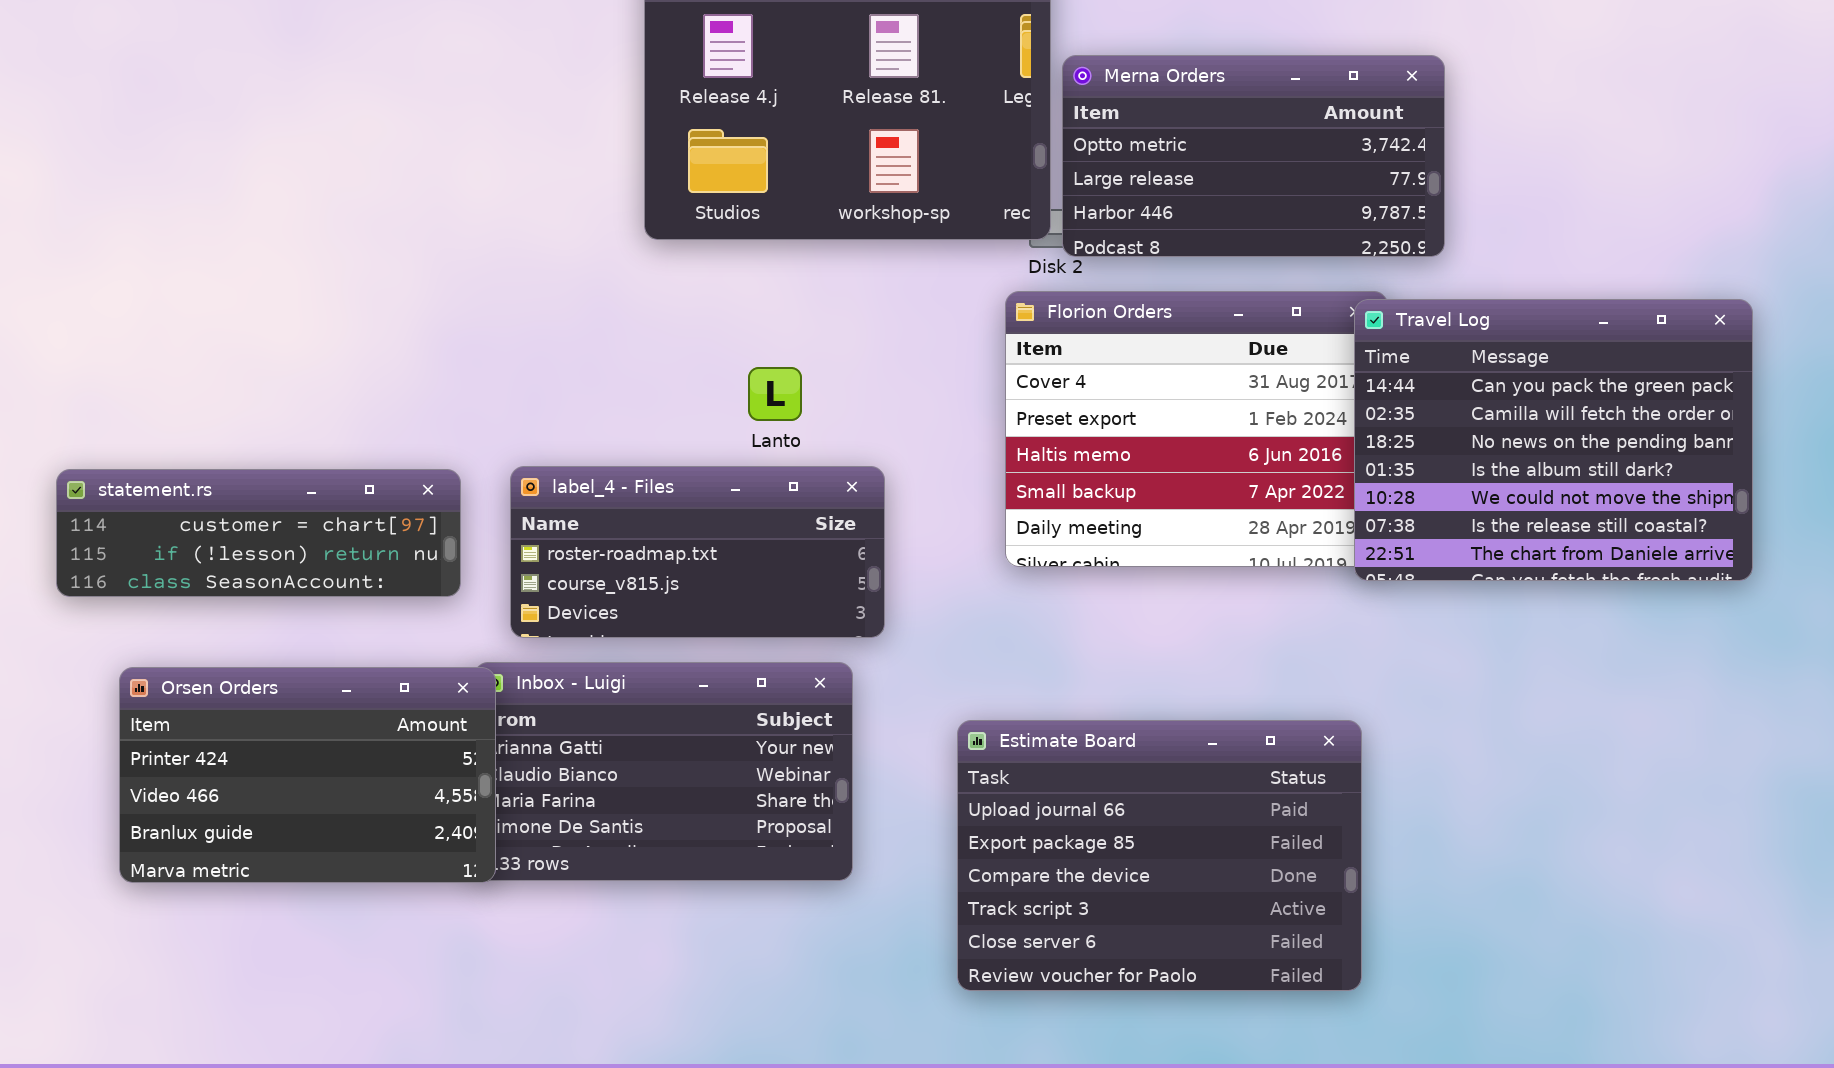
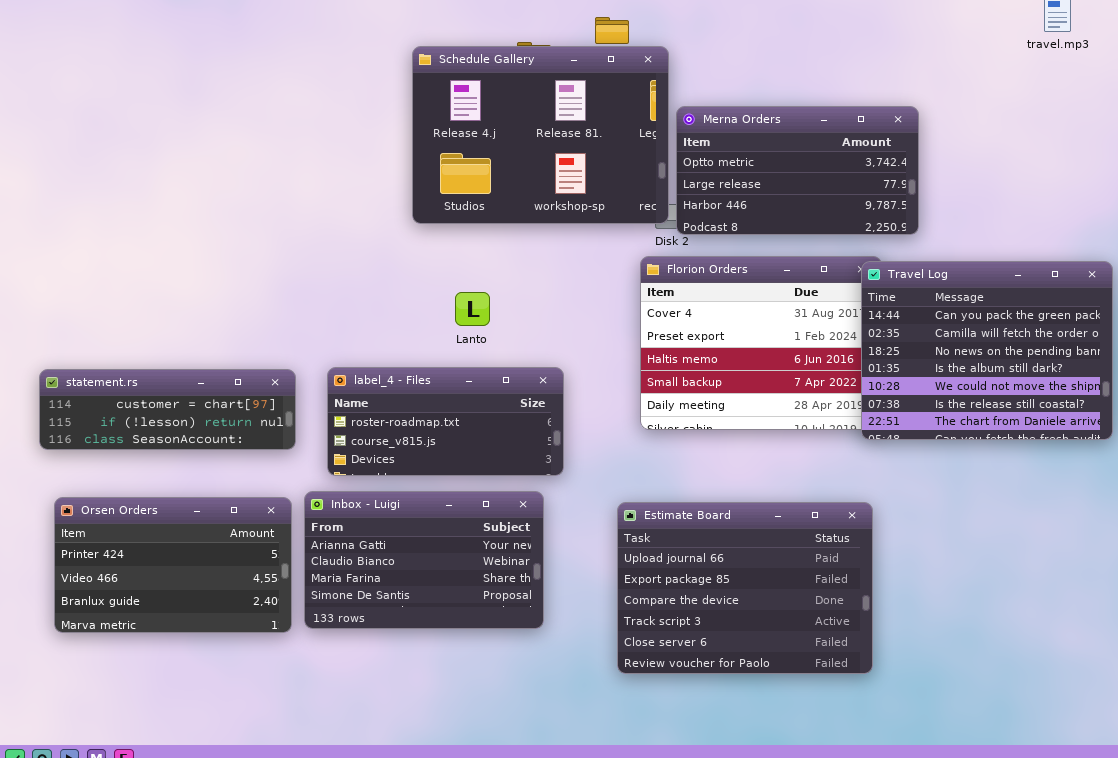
Lanto: [748,367,802,421] -> [455,292,490,326], moved
Orsen Orders: [119,667,496,883] -> [54,497,292,633], moved
Estimate Board: [957,720,1362,991] -> [617,502,873,674], moved

